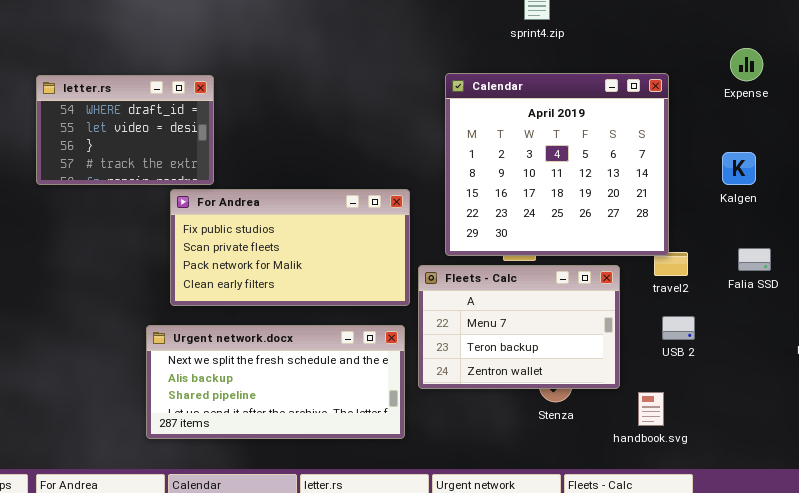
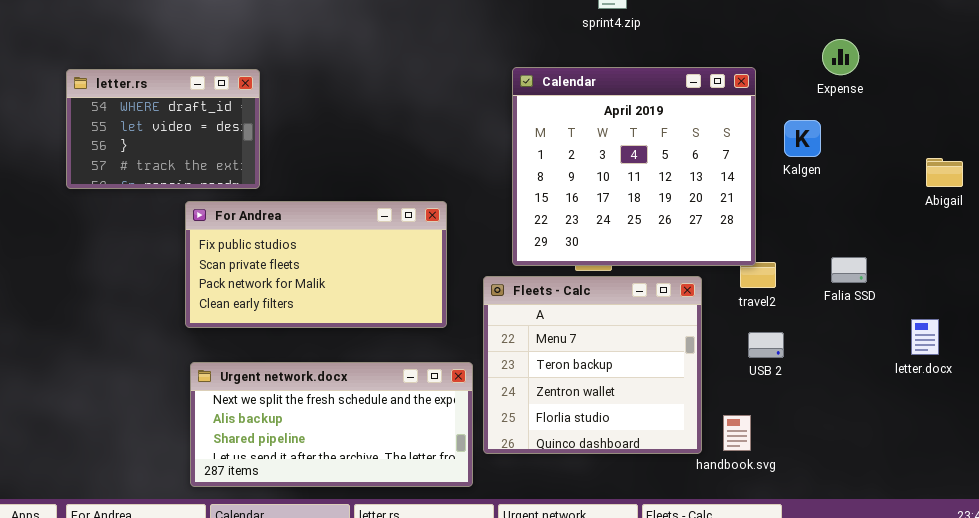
Kalgen: [722,152,756,185] -> [784,120,821,157], moved
For Andrea: [170,189,410,306] -> [185,201,447,328], moved
Fleets - Calc: [418,265,620,389] -> [483,276,702,454], resized
Urgent network.docx: [146,325,405,439] -> [190,362,473,487], moved

